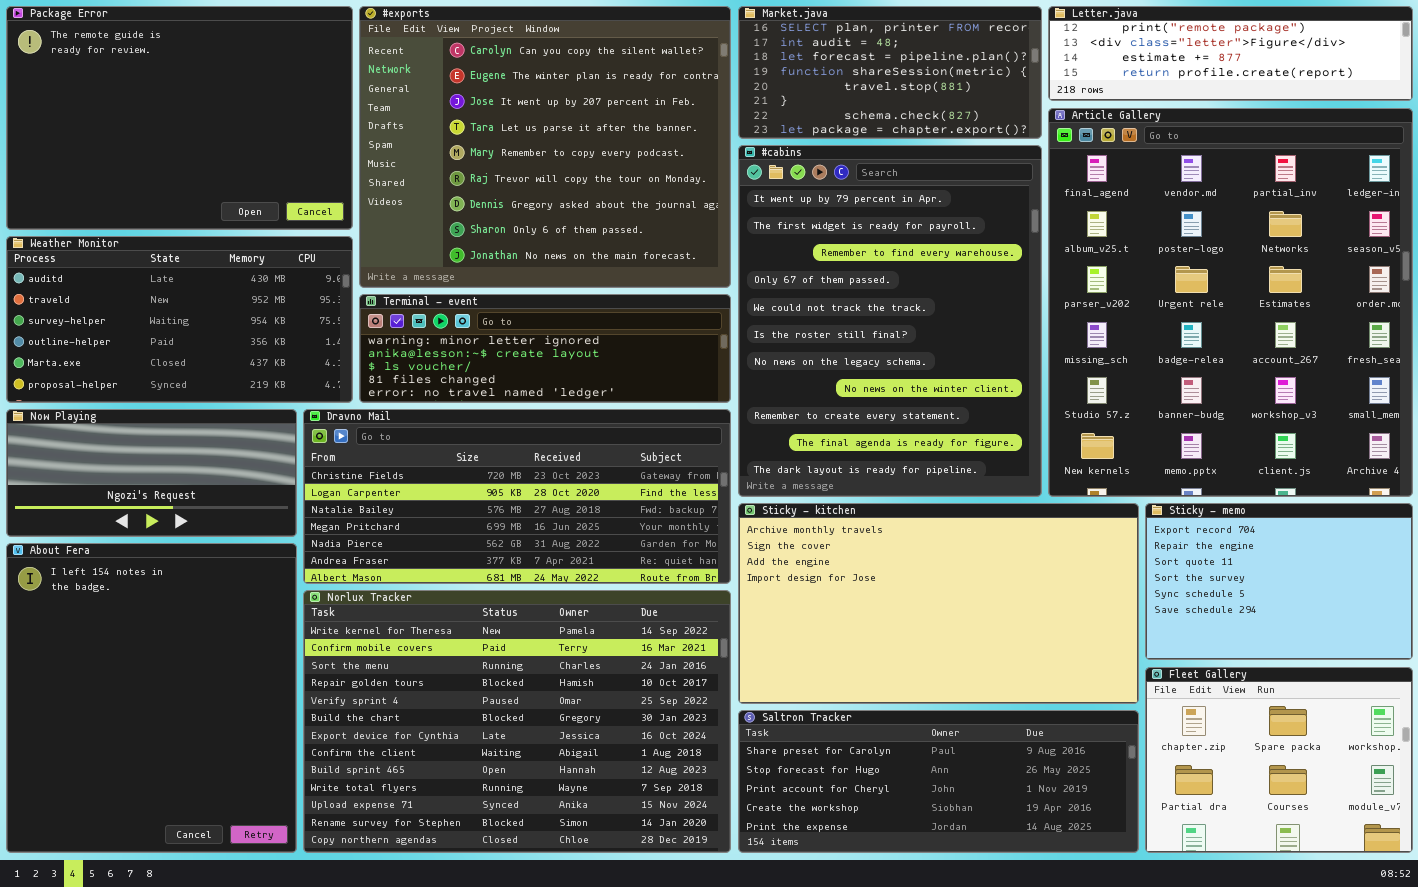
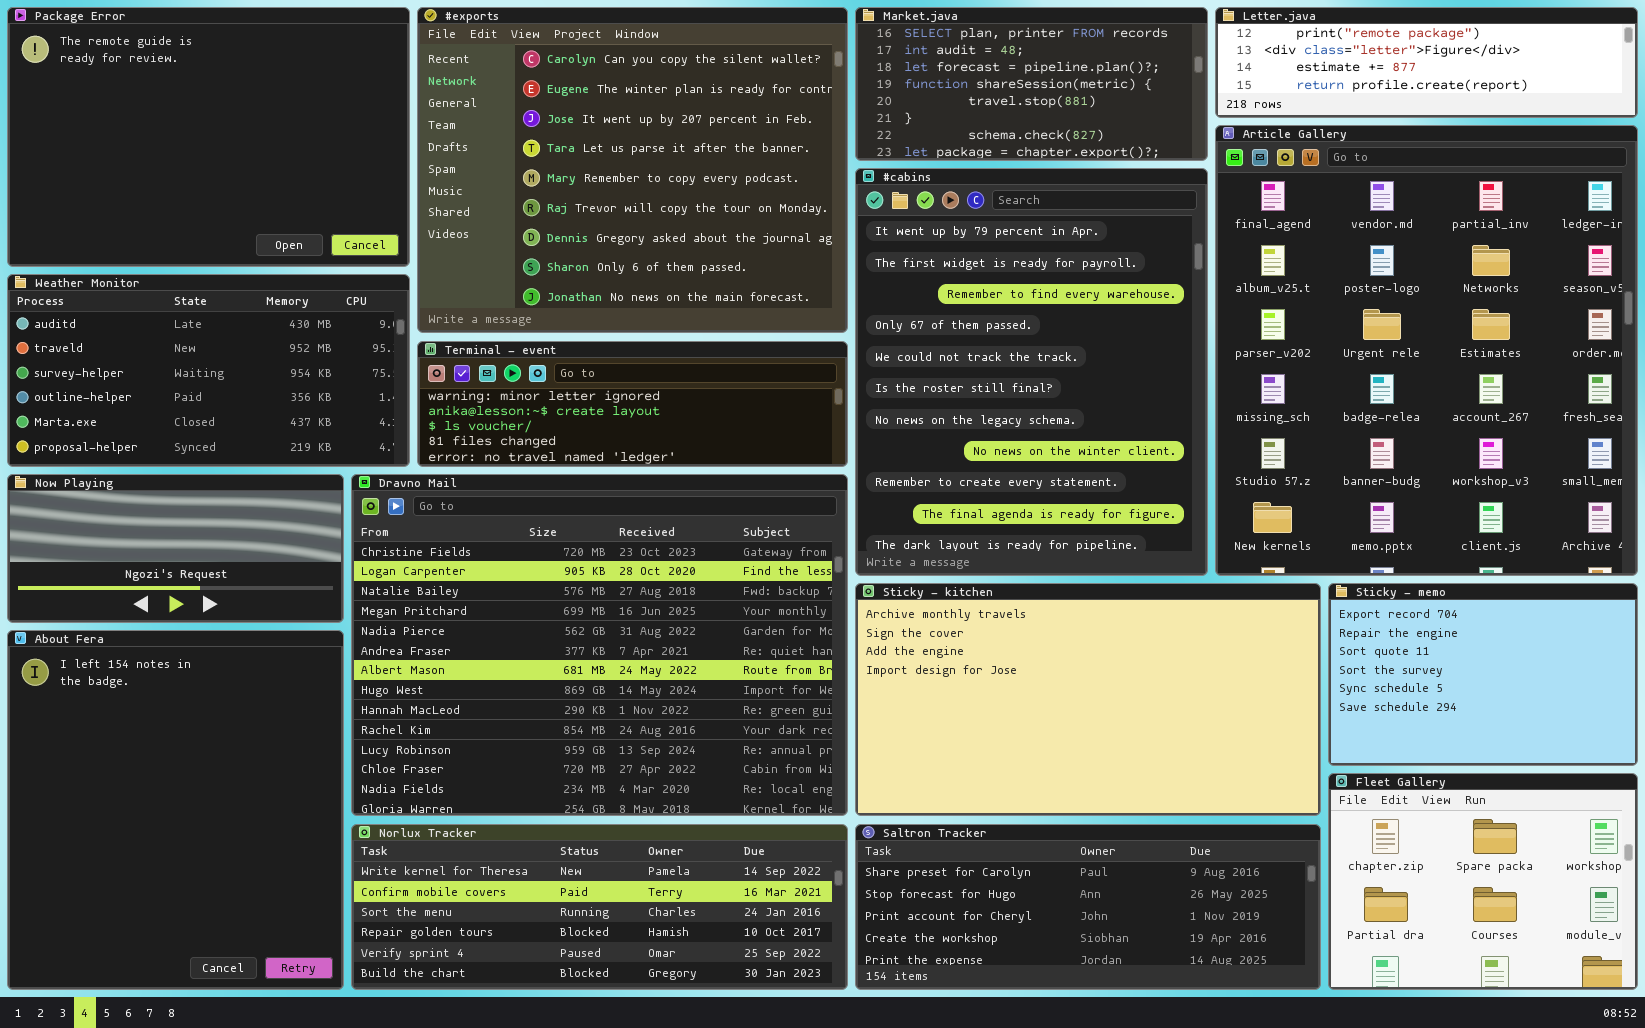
Dravno Mail: [303,409,731,584] -> [351,474,848,816], resized
Norlux Tracker: [303,590,731,853] -> [351,824,848,990], resized

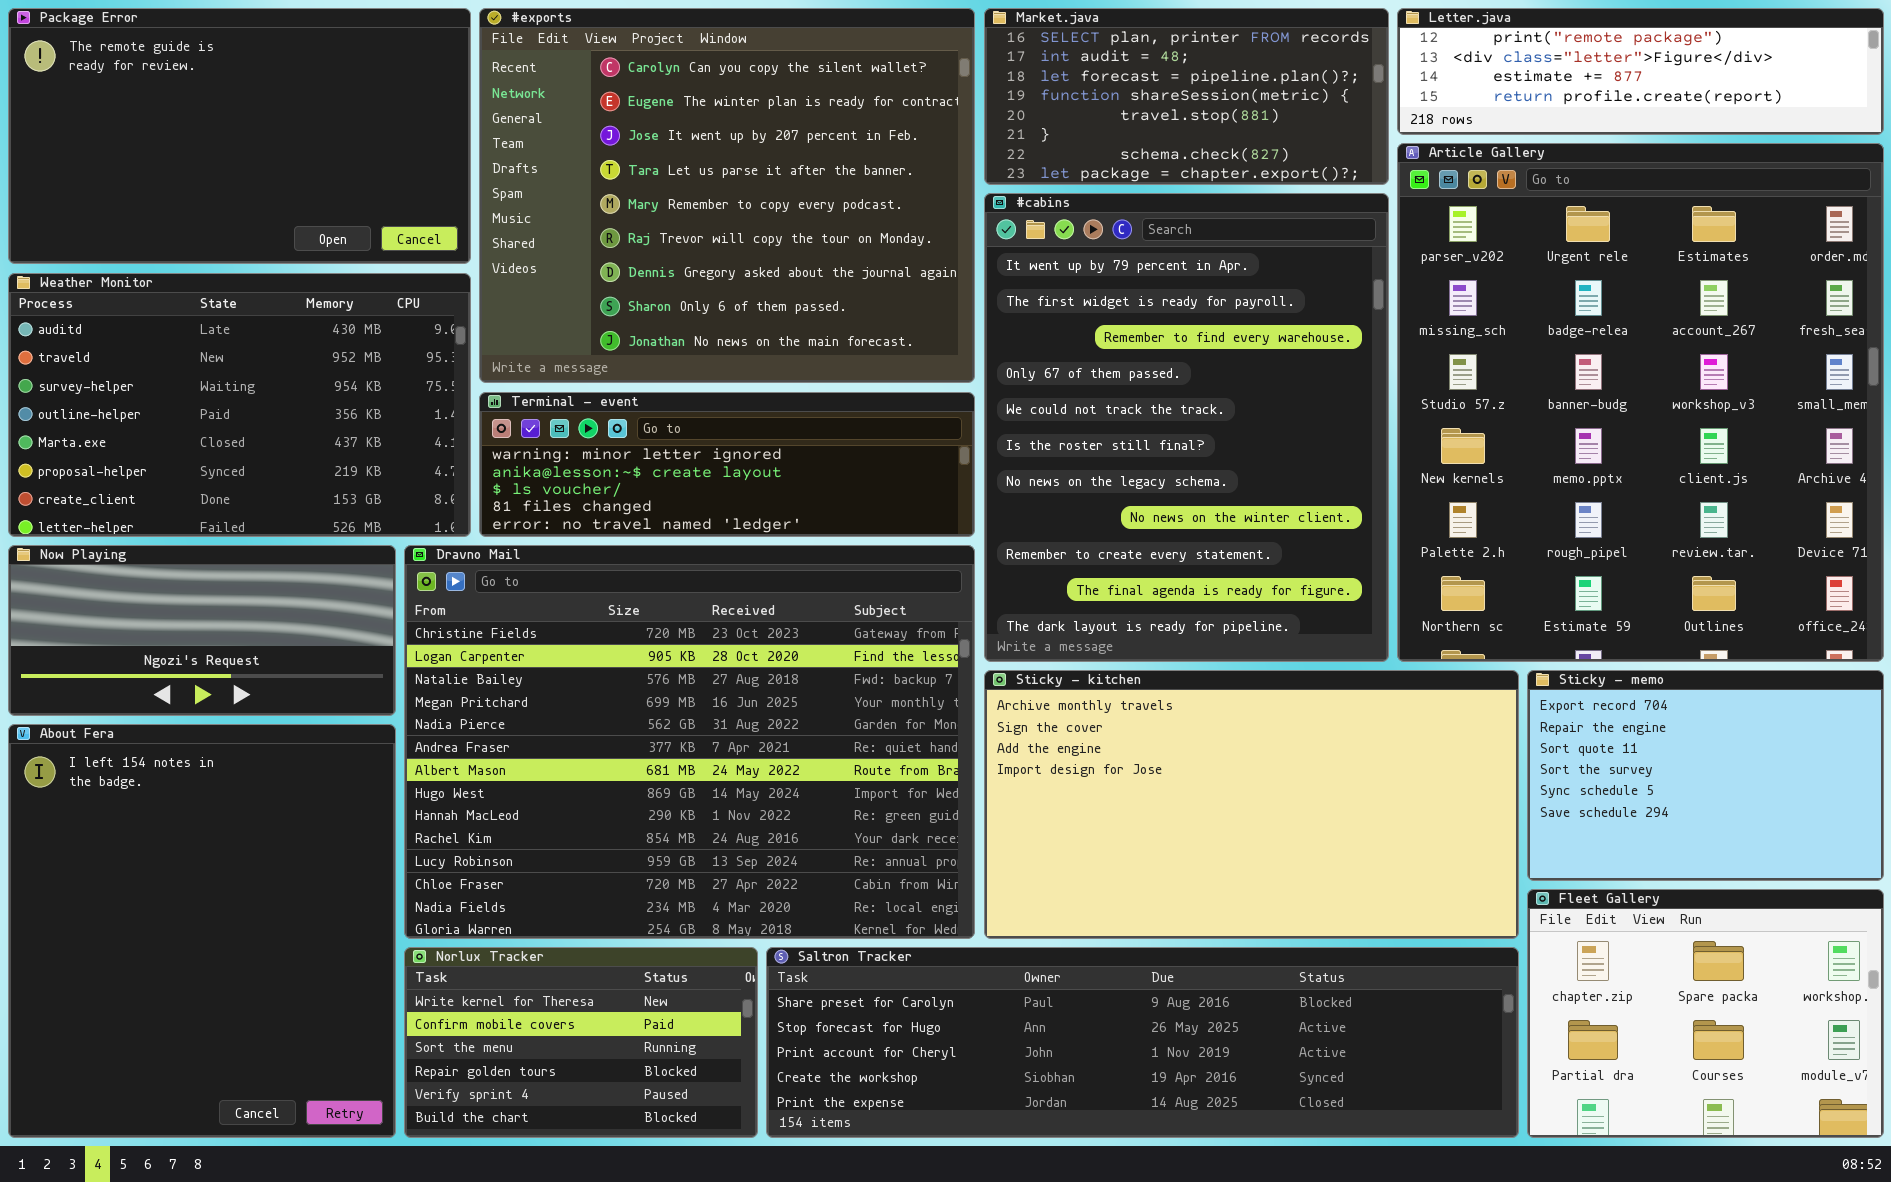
Package Error: [7,7,410,267] -> [8,8,471,264], resized
Article Gallery: [1215,125,1638,576] -> [1397,143,1884,662], scrolled down 2 rows
Weather Monitor: [7,274,410,467] -> [8,273,471,537], resized
Norlux Tracker: [351,824,848,990] -> [404,947,758,1138], resized
Saltron Tracker: [855,824,1321,990] -> [766,947,1519,1138], resized

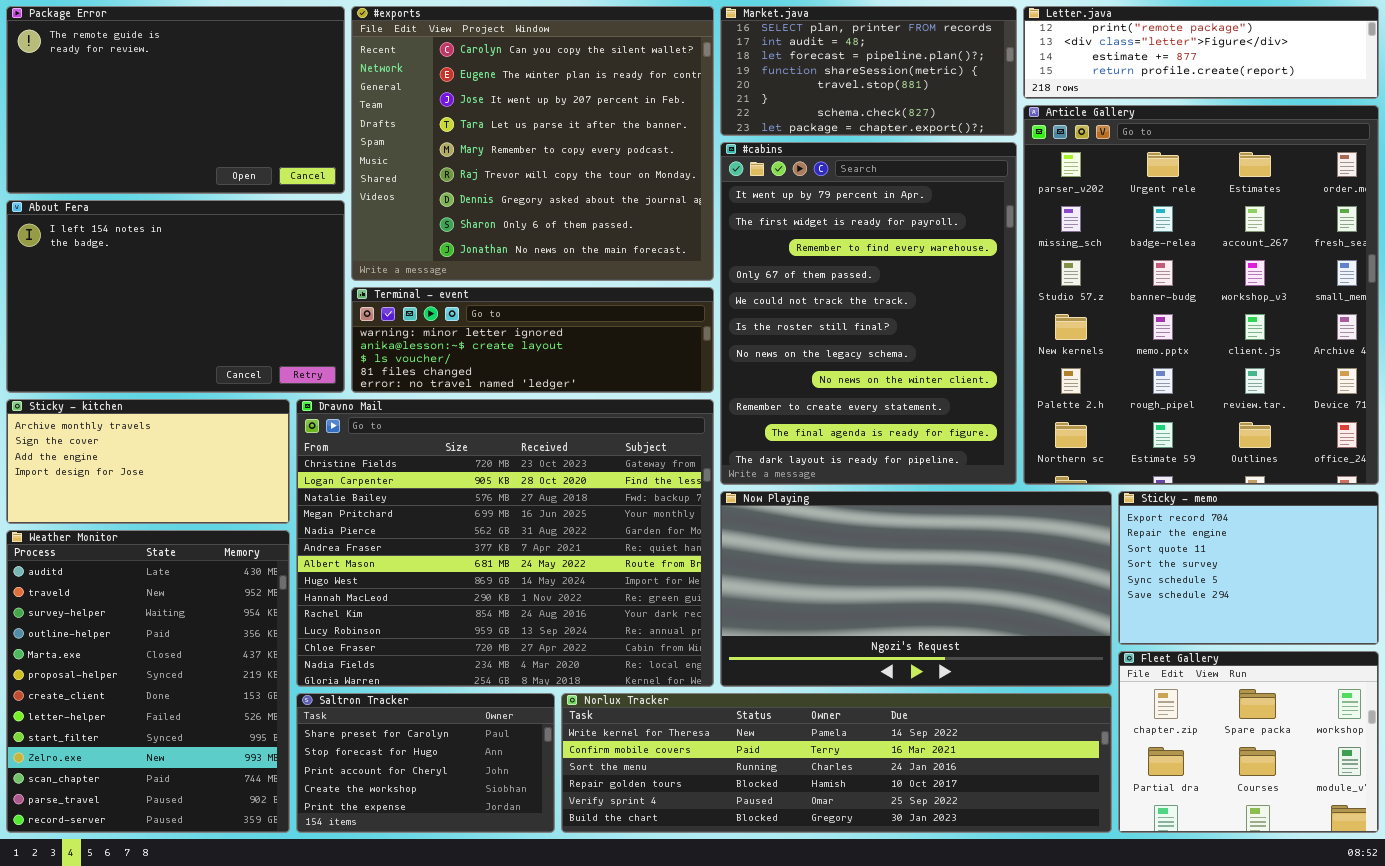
Weather Monitor: [8,273,471,537] -> [6,530,290,833], moved, resized
Now Playing: [8,545,396,716] -> [720,491,1112,687], moved, resized
Sticky - kitchen: [984,670,1519,939] -> [6,399,290,524], moved, resized
About Fera: [8,724,396,1138] -> [6,200,345,393], moved, resized
Norlux Tracker: [404,947,758,1138] -> [561,693,1112,833], moved, resized
Saltron Tracker: [766,947,1519,1138] -> [296,693,555,833], moved, resized

